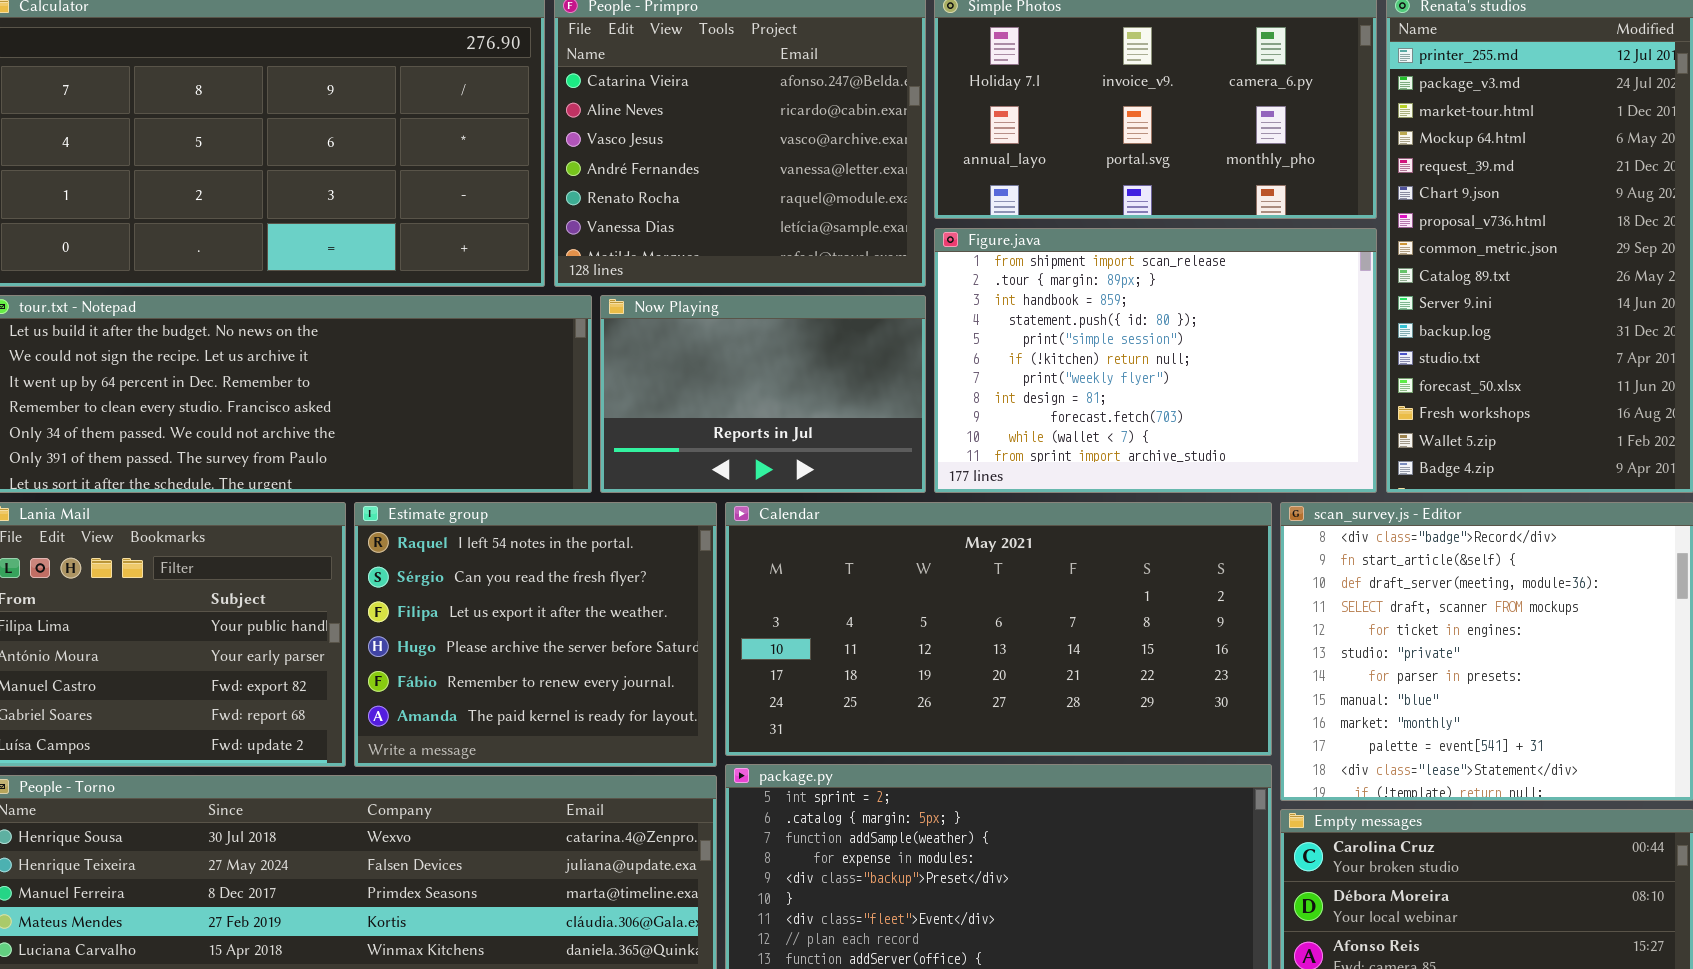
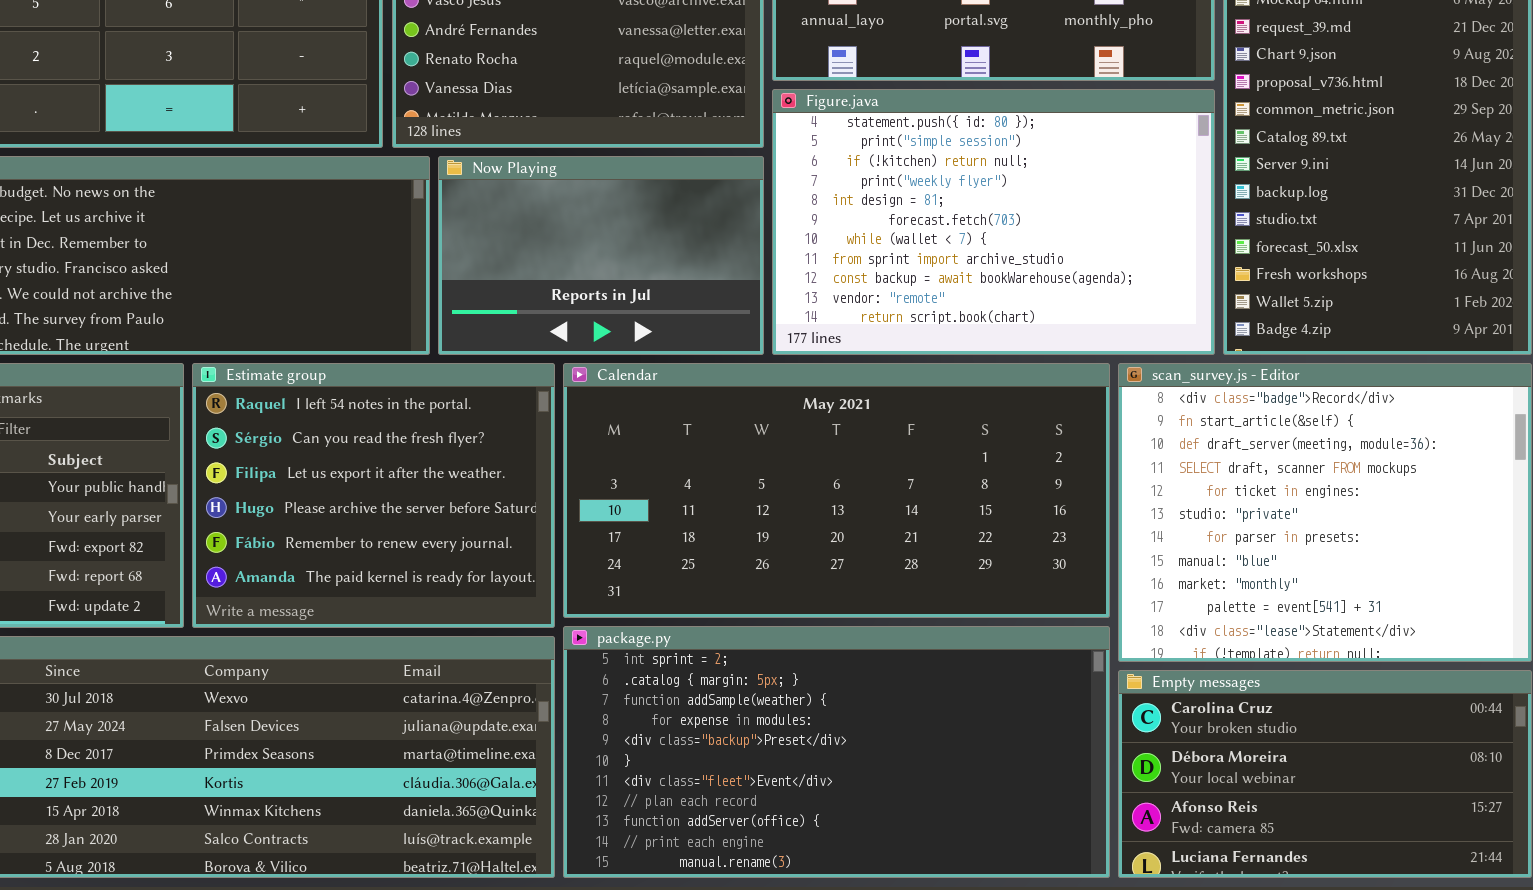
Figure.java: [934,228,1377,493] -> [772,89,1215,355], scrolled down 3 rows

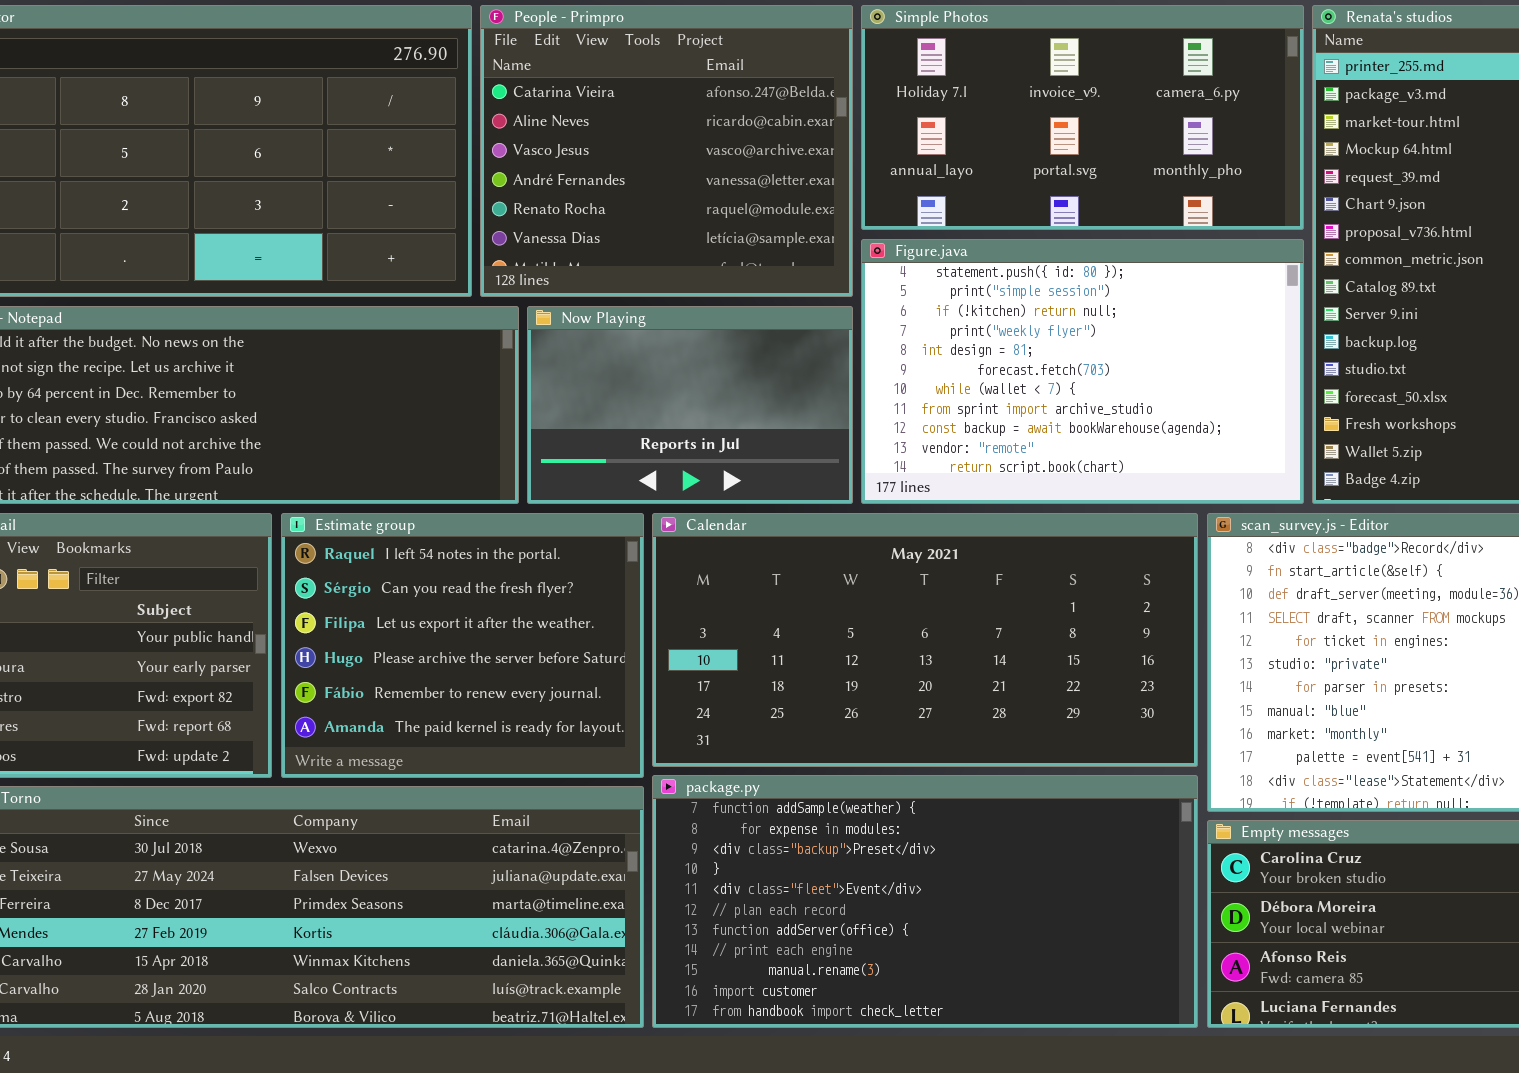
package.py: [563,626,1110,878] -> [652,775,1198,1028], scrolled down 2 rows

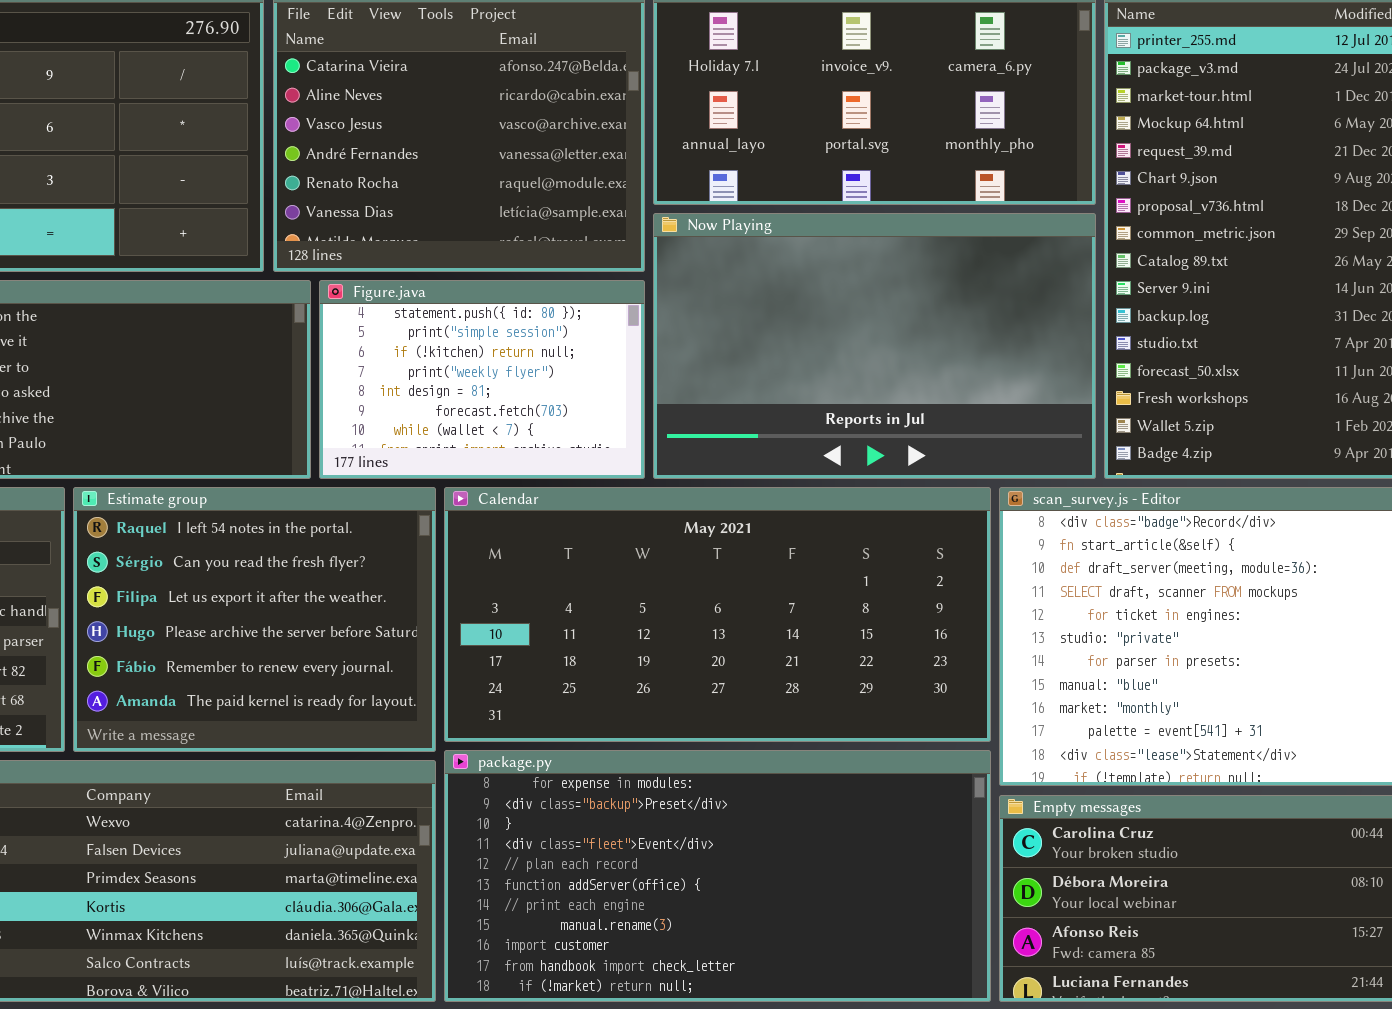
Figure.java: [861,239,1304,504] -> [319,280,645,479], moved, resized
Now Playing: [527,306,853,504] -> [653,213,1096,479], moved, resized
package.py: [652,775,1198,1028] -> [444,750,991,1002], scrolled down 1 row

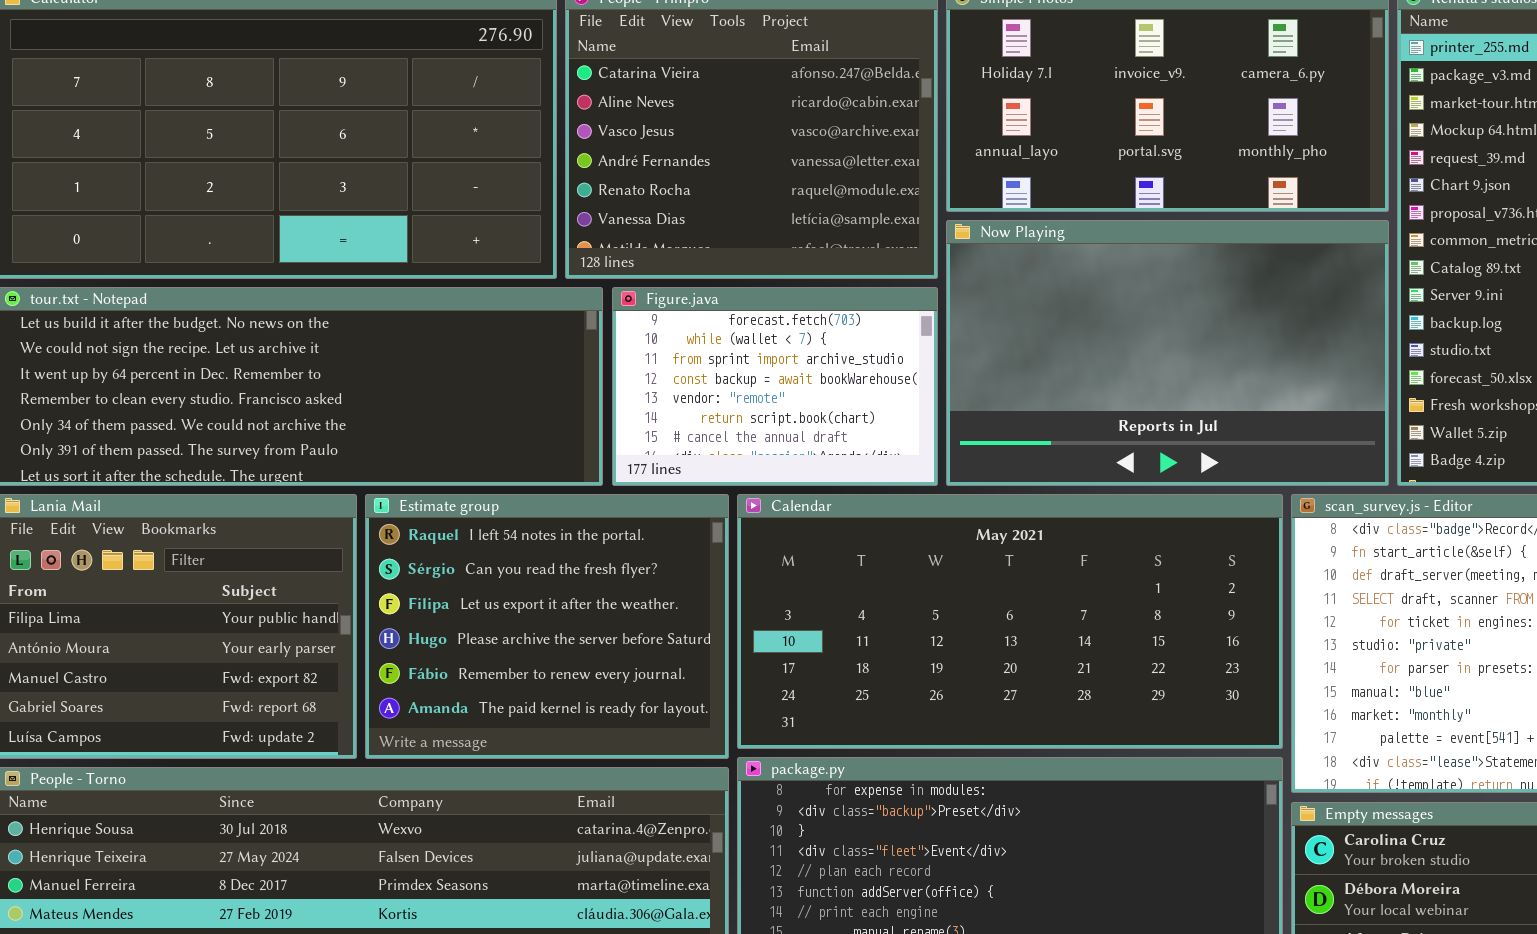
Figure.java: [319,280,645,479] -> [612,287,938,486], scrolled down 5 rows

